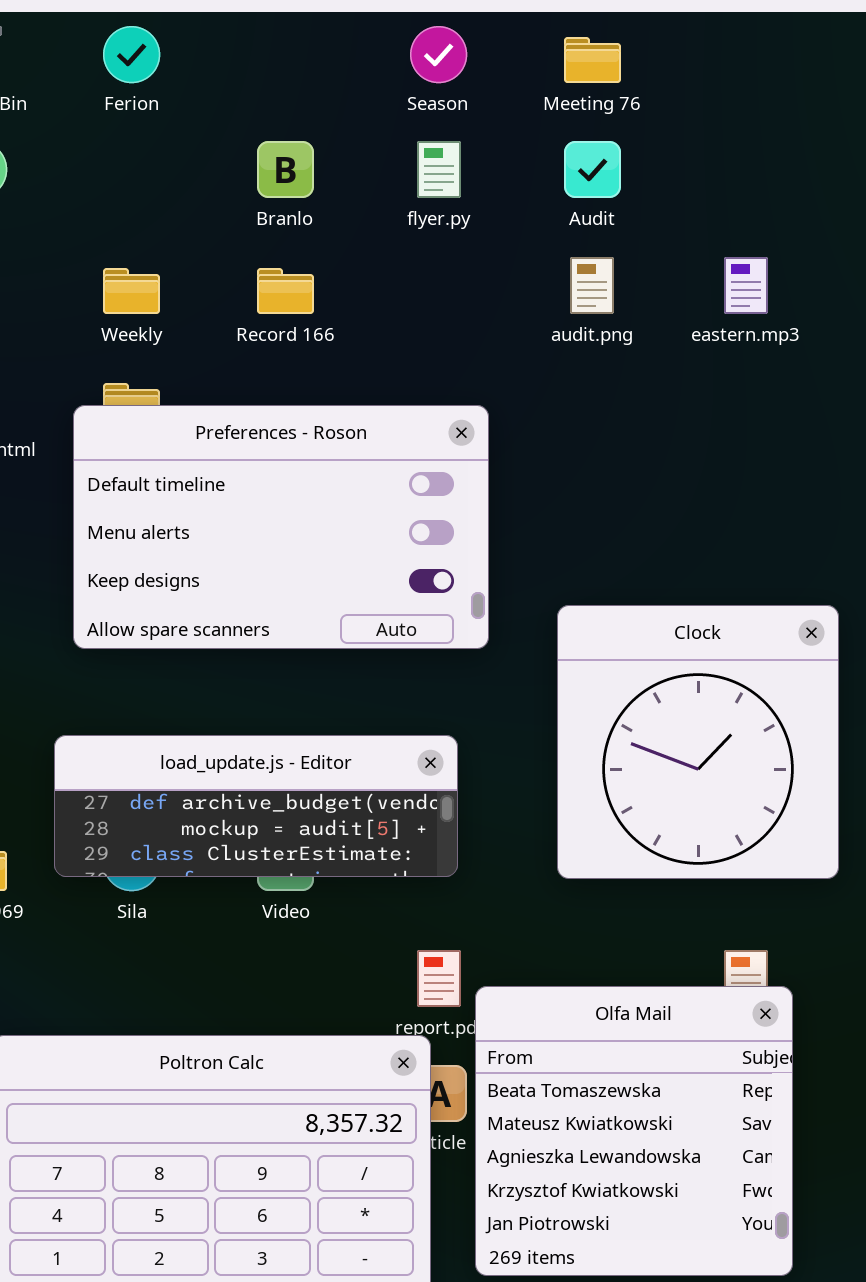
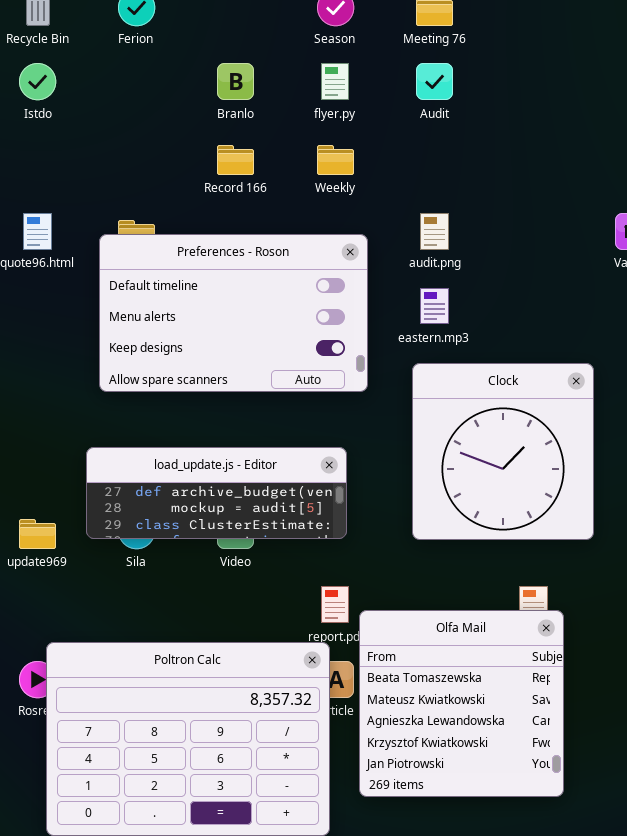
audit.png: [570,257,614,314] -> [420,213,449,250], moved
eastern.mp3: [724,257,768,314] -> [420,288,449,324], moved
Weekly: [103,268,160,314] -> [317,145,354,175], moved

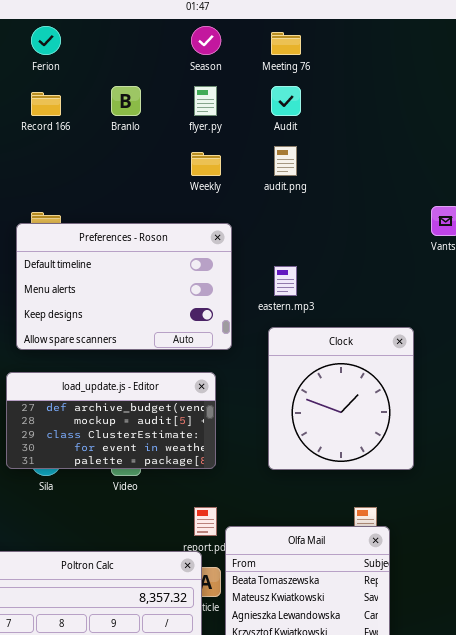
Record 166: [217,145,254,175] -> [31,92,61,116], moved
audit.png: [420,213,449,250] -> [274,146,297,176], moved
load_update.js - Editor: [86,447,347,539] -> [6,372,216,469], resized

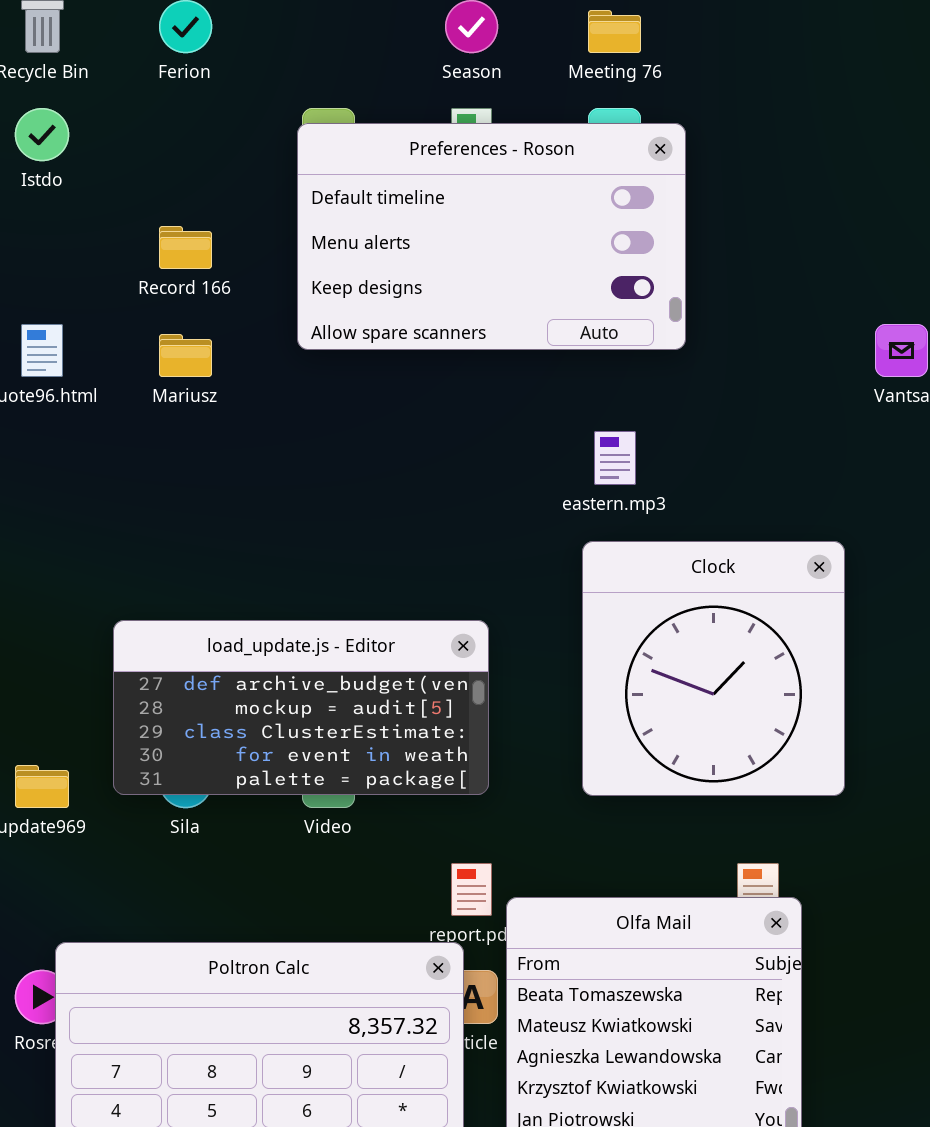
Record 166: [31,92,61,116] -> [159,226,212,269], moved
Preferences - Roson: [16,223,232,350] -> [297,123,686,350], moved

